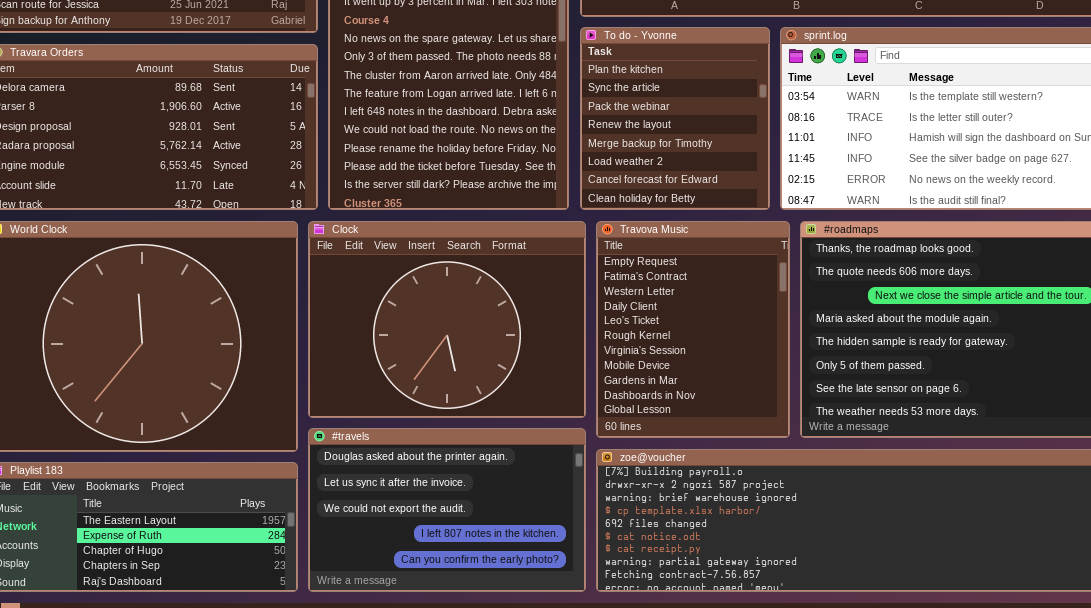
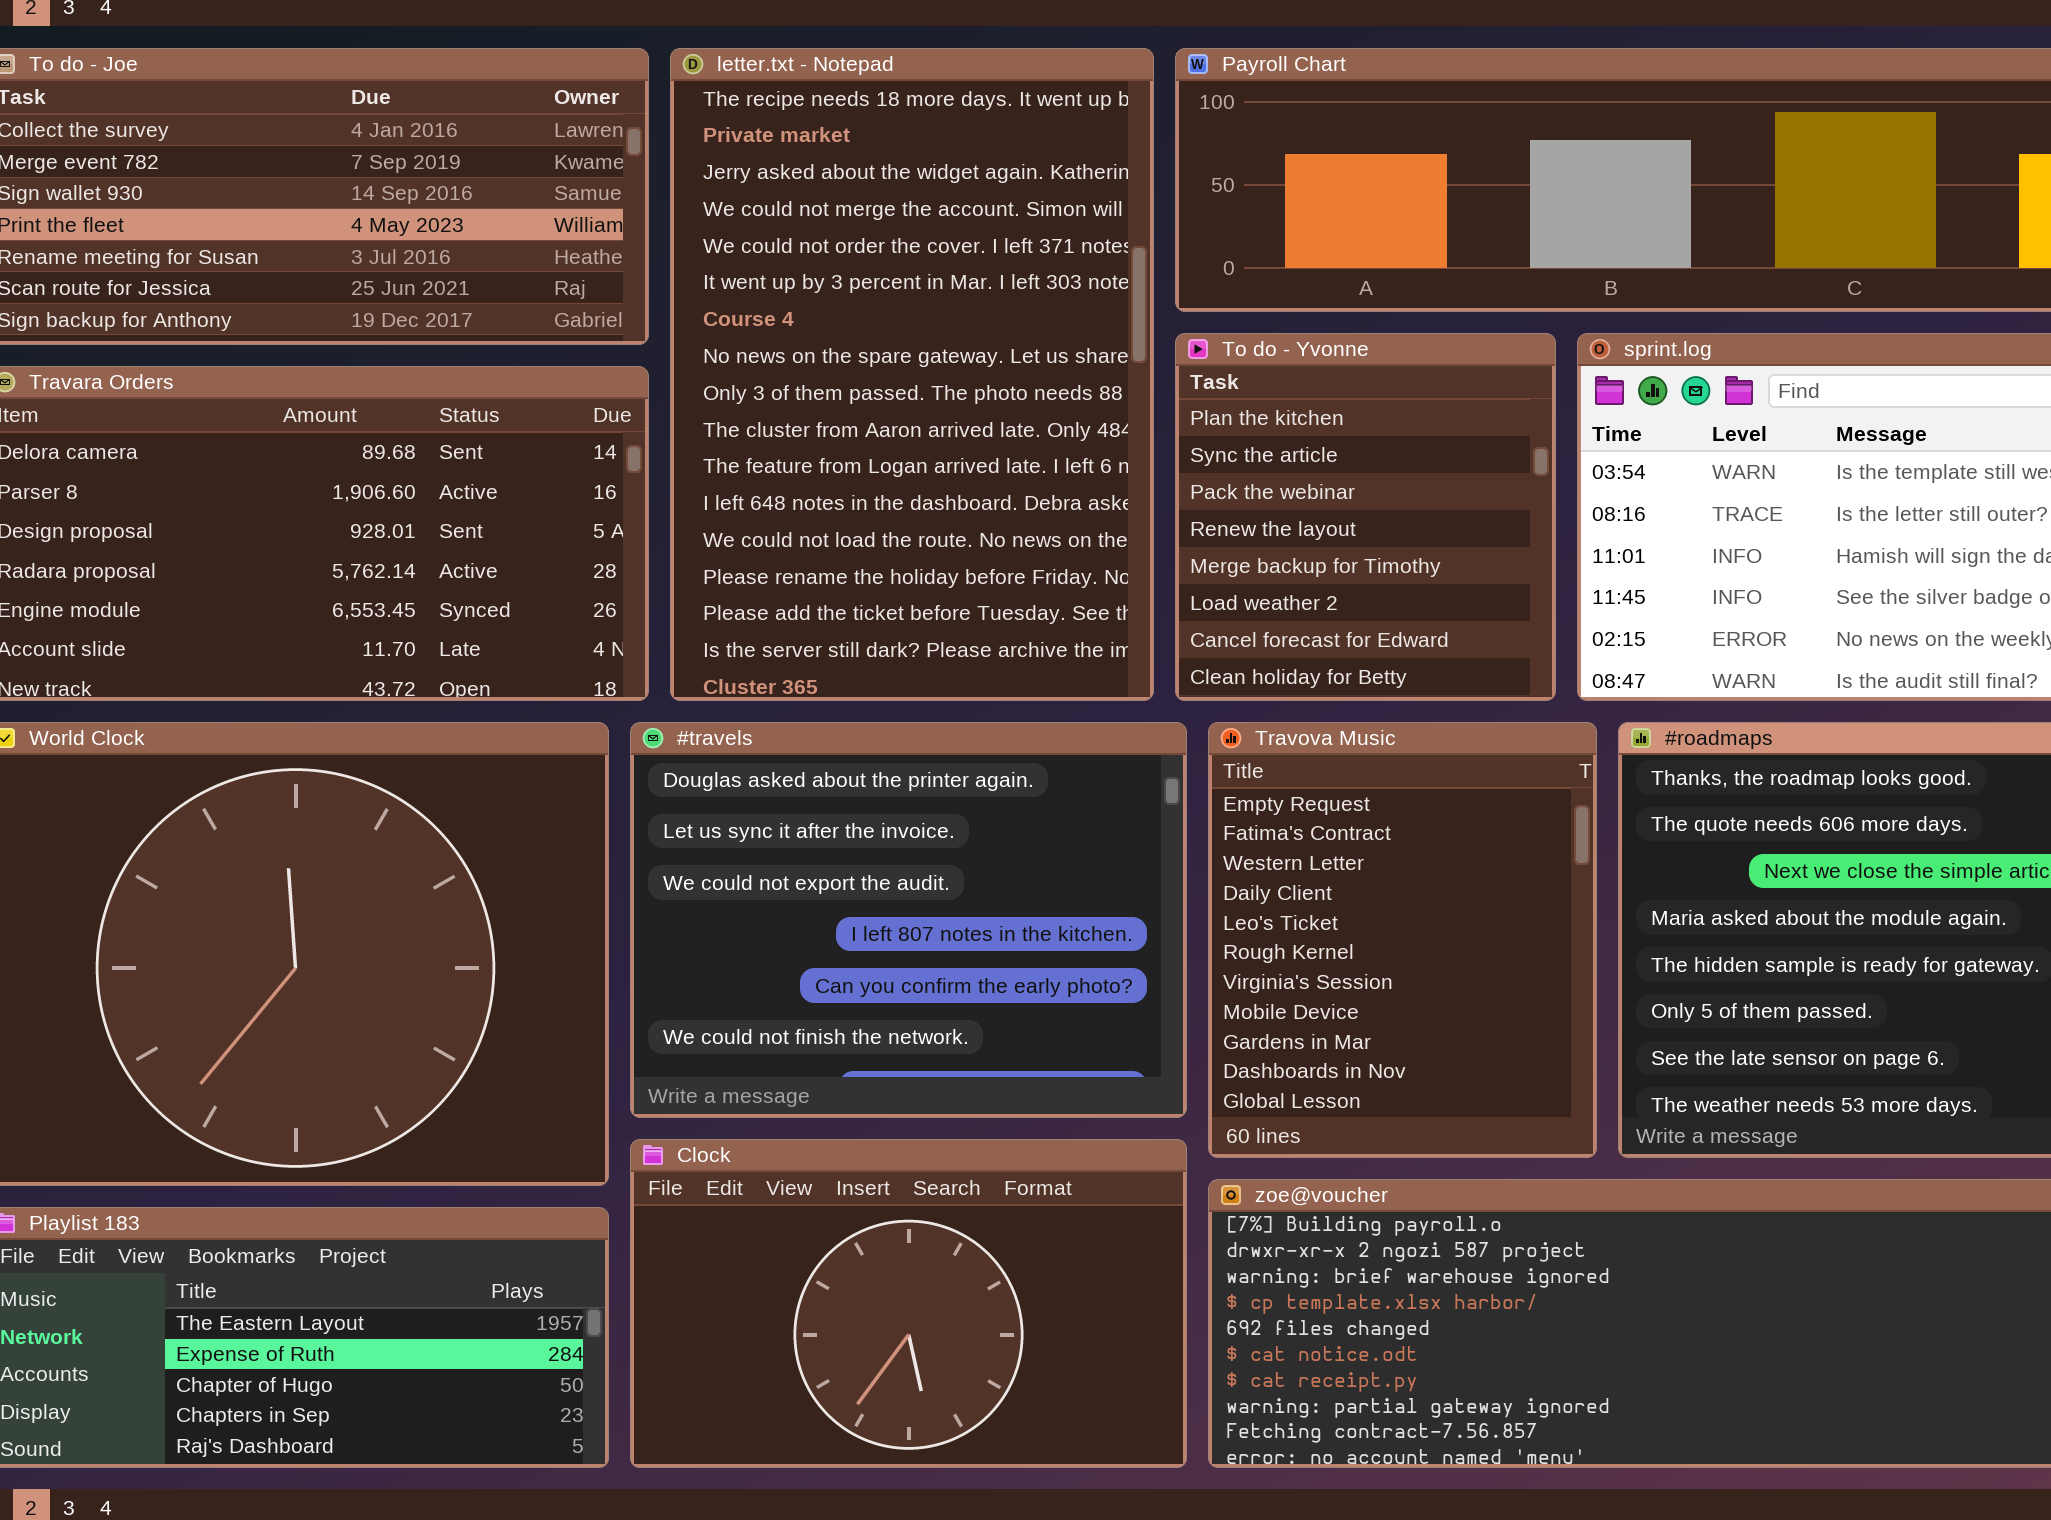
Clock: [308,221,586,418] -> [630,1139,1187,1468], moved, resized
#travels: [308,428,586,592] -> [630,722,1187,1118], moved, resized

